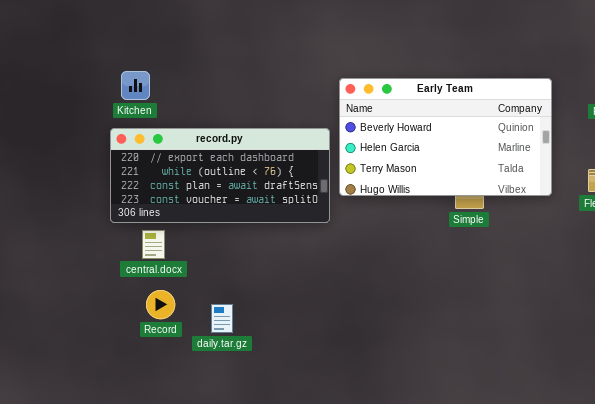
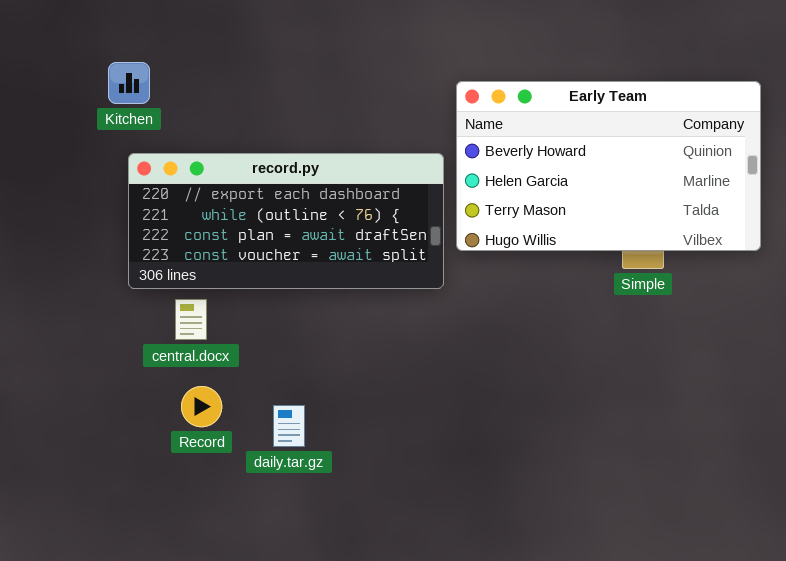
Kitchen: [121,71,150,100] -> [108,62,150,104], moved

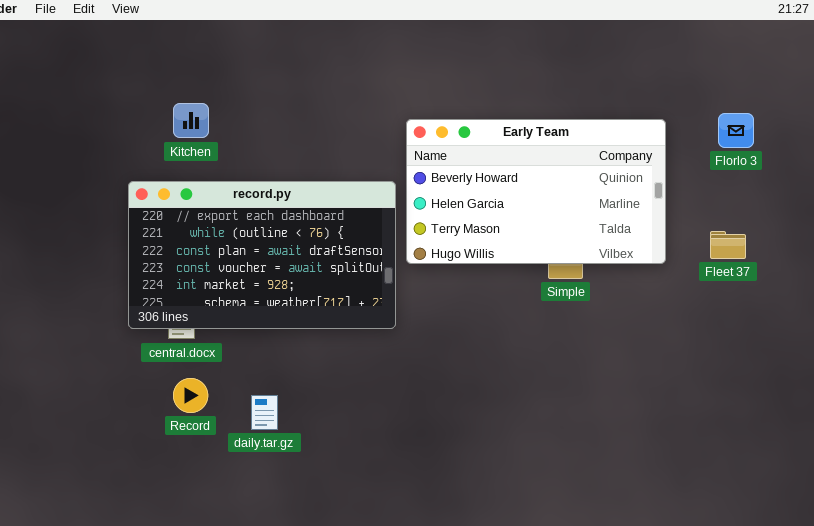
Kitchen: [108,62,150,104] -> [173,103,209,138], moved
record.py: [128,153,444,289] -> [128,181,396,329], resized

